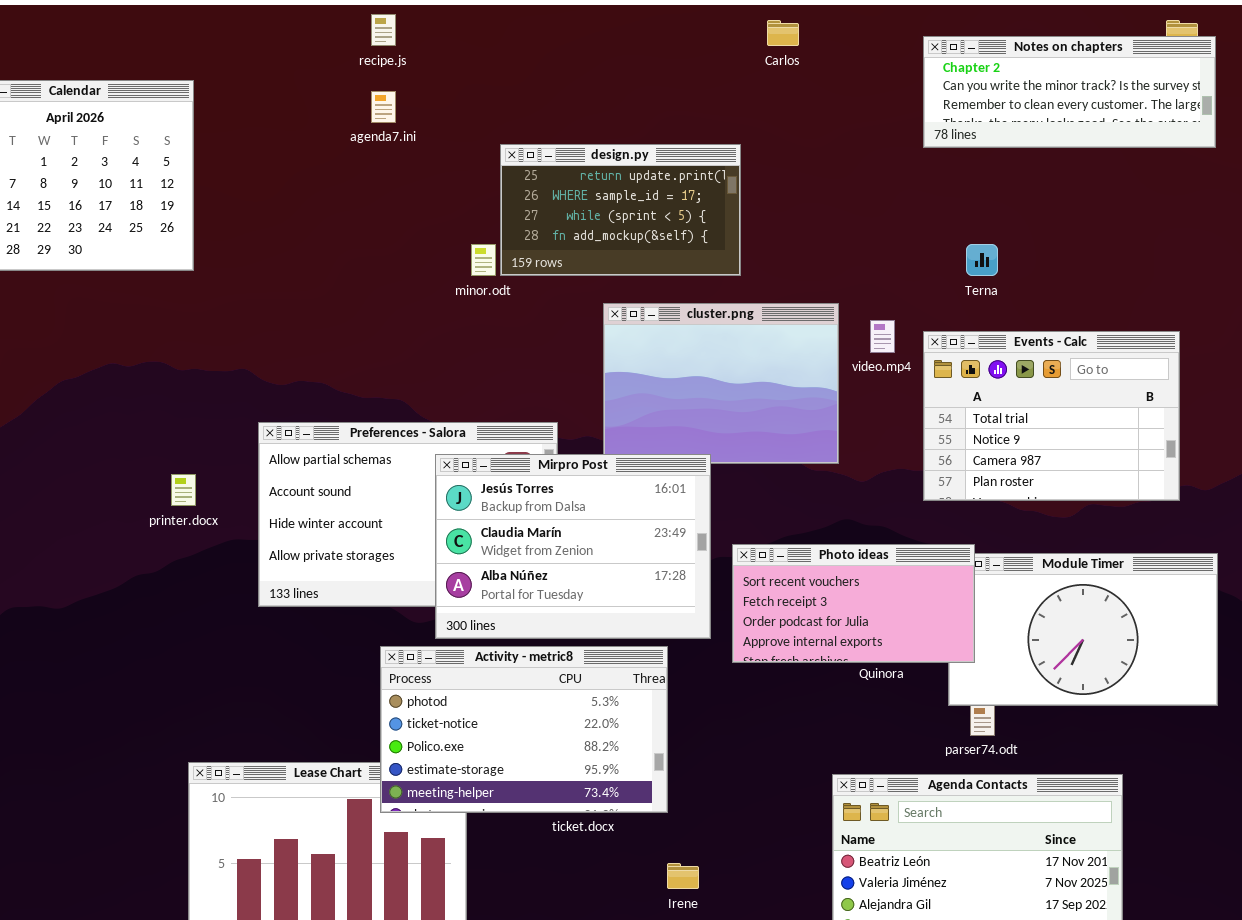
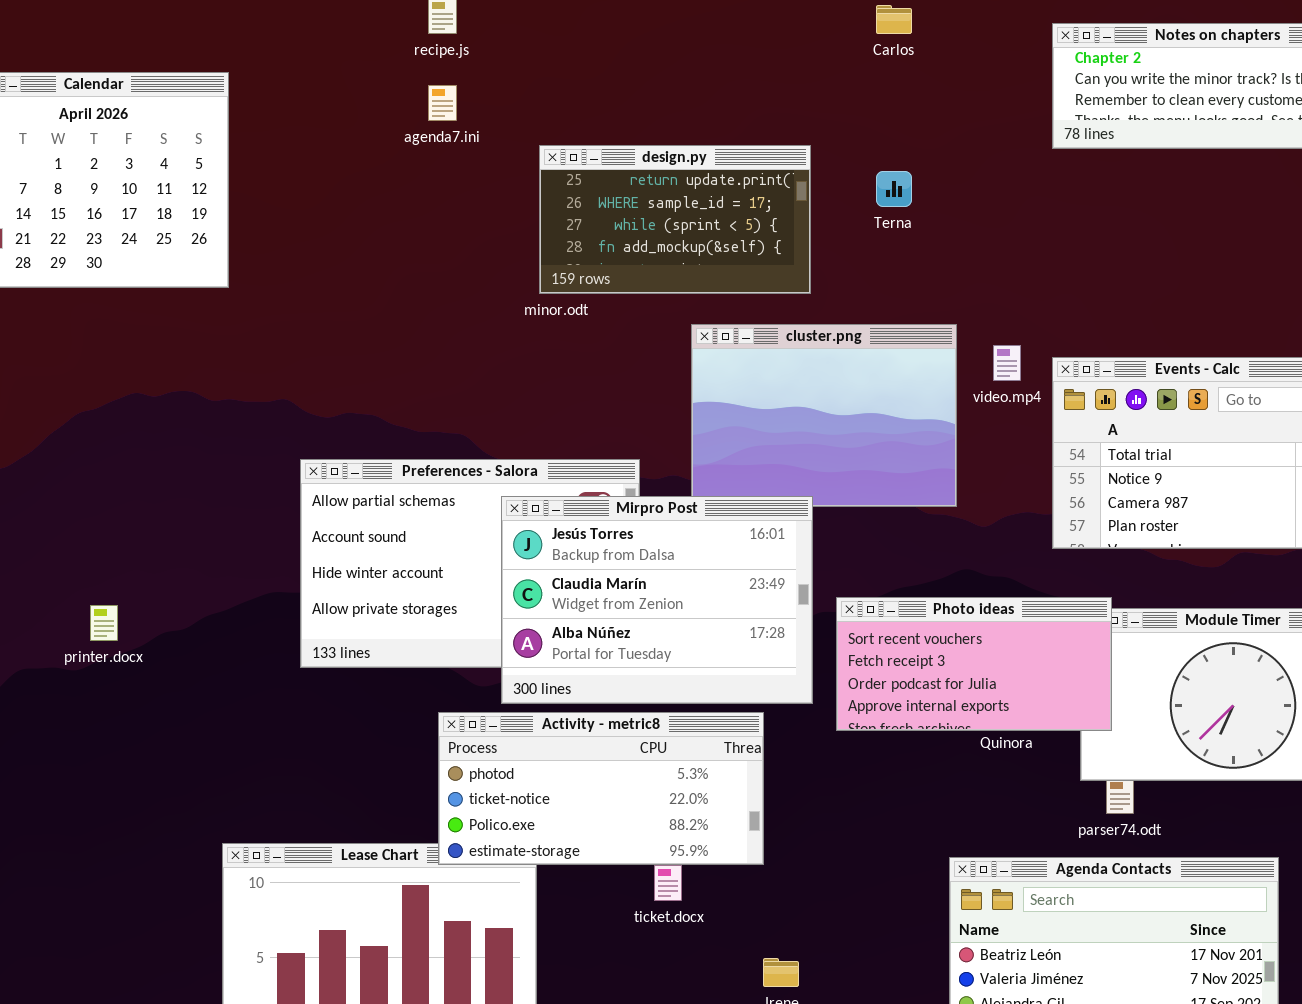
design.py: [500,144,741,276] -> [539,145,811,294], moved
Terna: [966,244,998,276] -> [876,171,912,207], moved
printer.docx: [171,474,196,506] -> [90,605,118,641], moved
Activity - metric8: [380,646,668,813] -> [438,712,764,865], resized

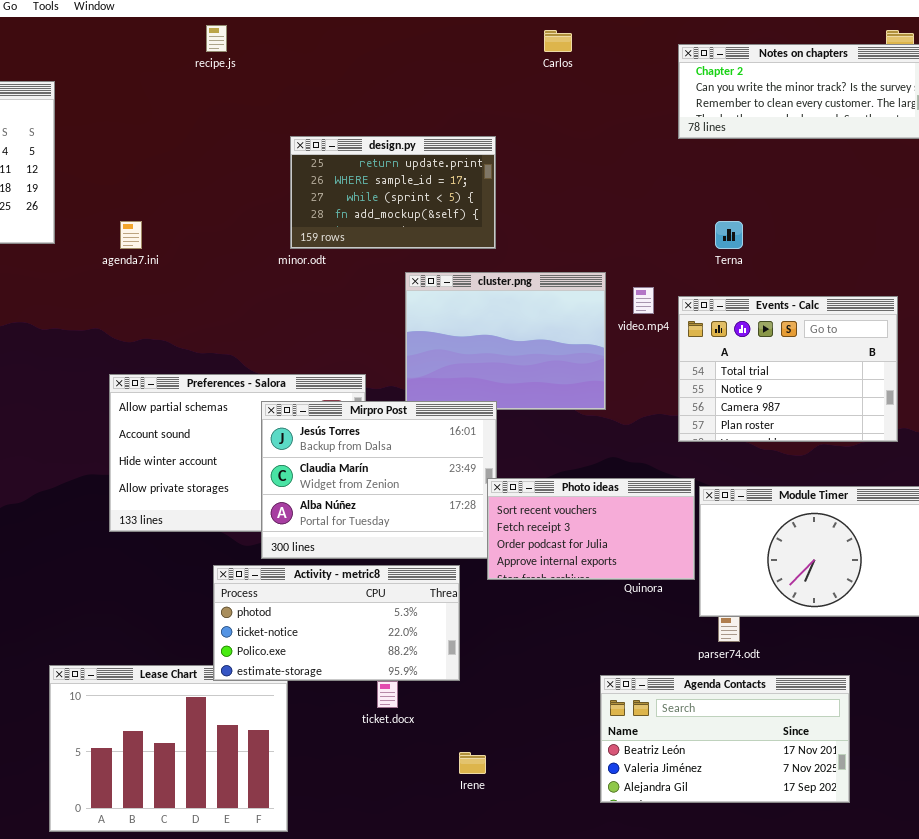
agenda7.ini: [428,85,457,121] -> [120,221,142,249], moved
Terna: [876,171,912,207] -> [715,221,743,249], moved
Photo ideas: [836,597,1112,731] -> [487,478,695,580], moved

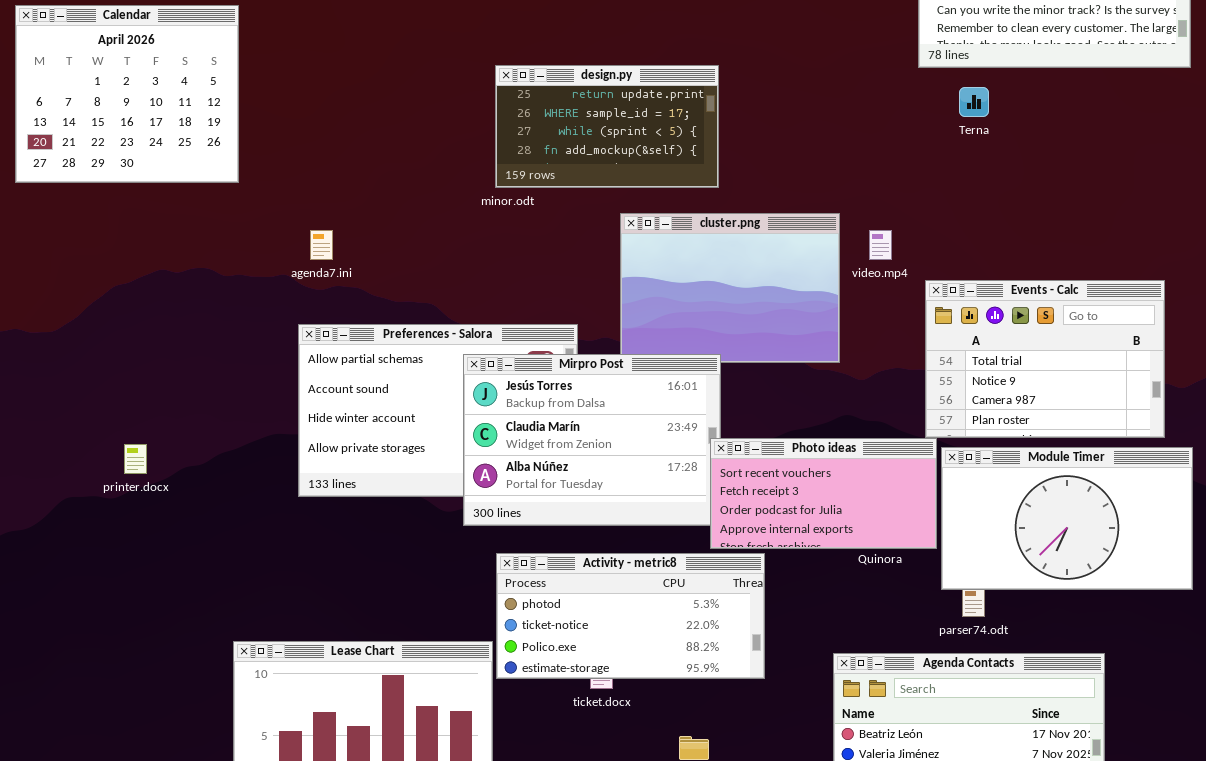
agenda7.ini: [120,221,142,249] -> [310,230,333,260], moved
Terna: [715,221,743,249] -> [959,87,989,117], moved
Events - Calc: [678,296,898,442] -> [925,280,1165,438], moved
Activity - metric8: [213,565,460,681] -> [496,553,765,679], moved

